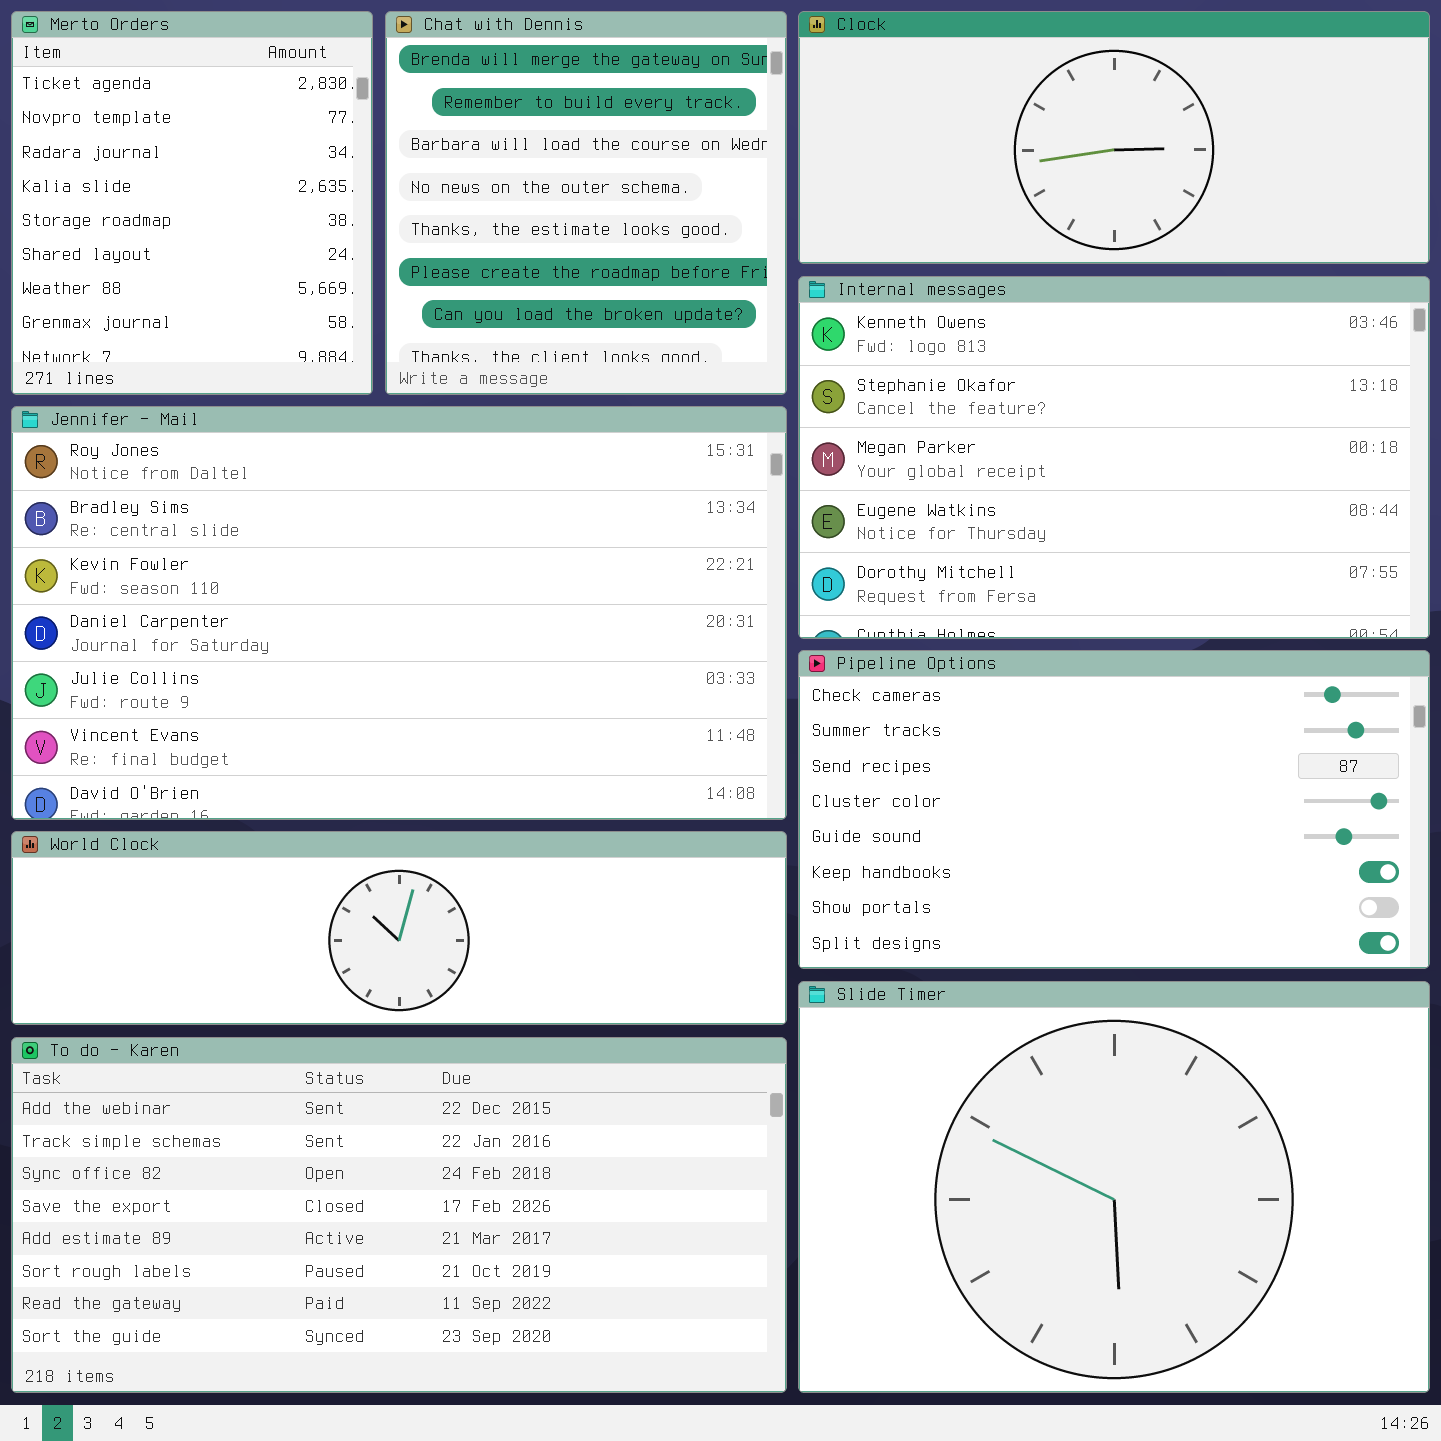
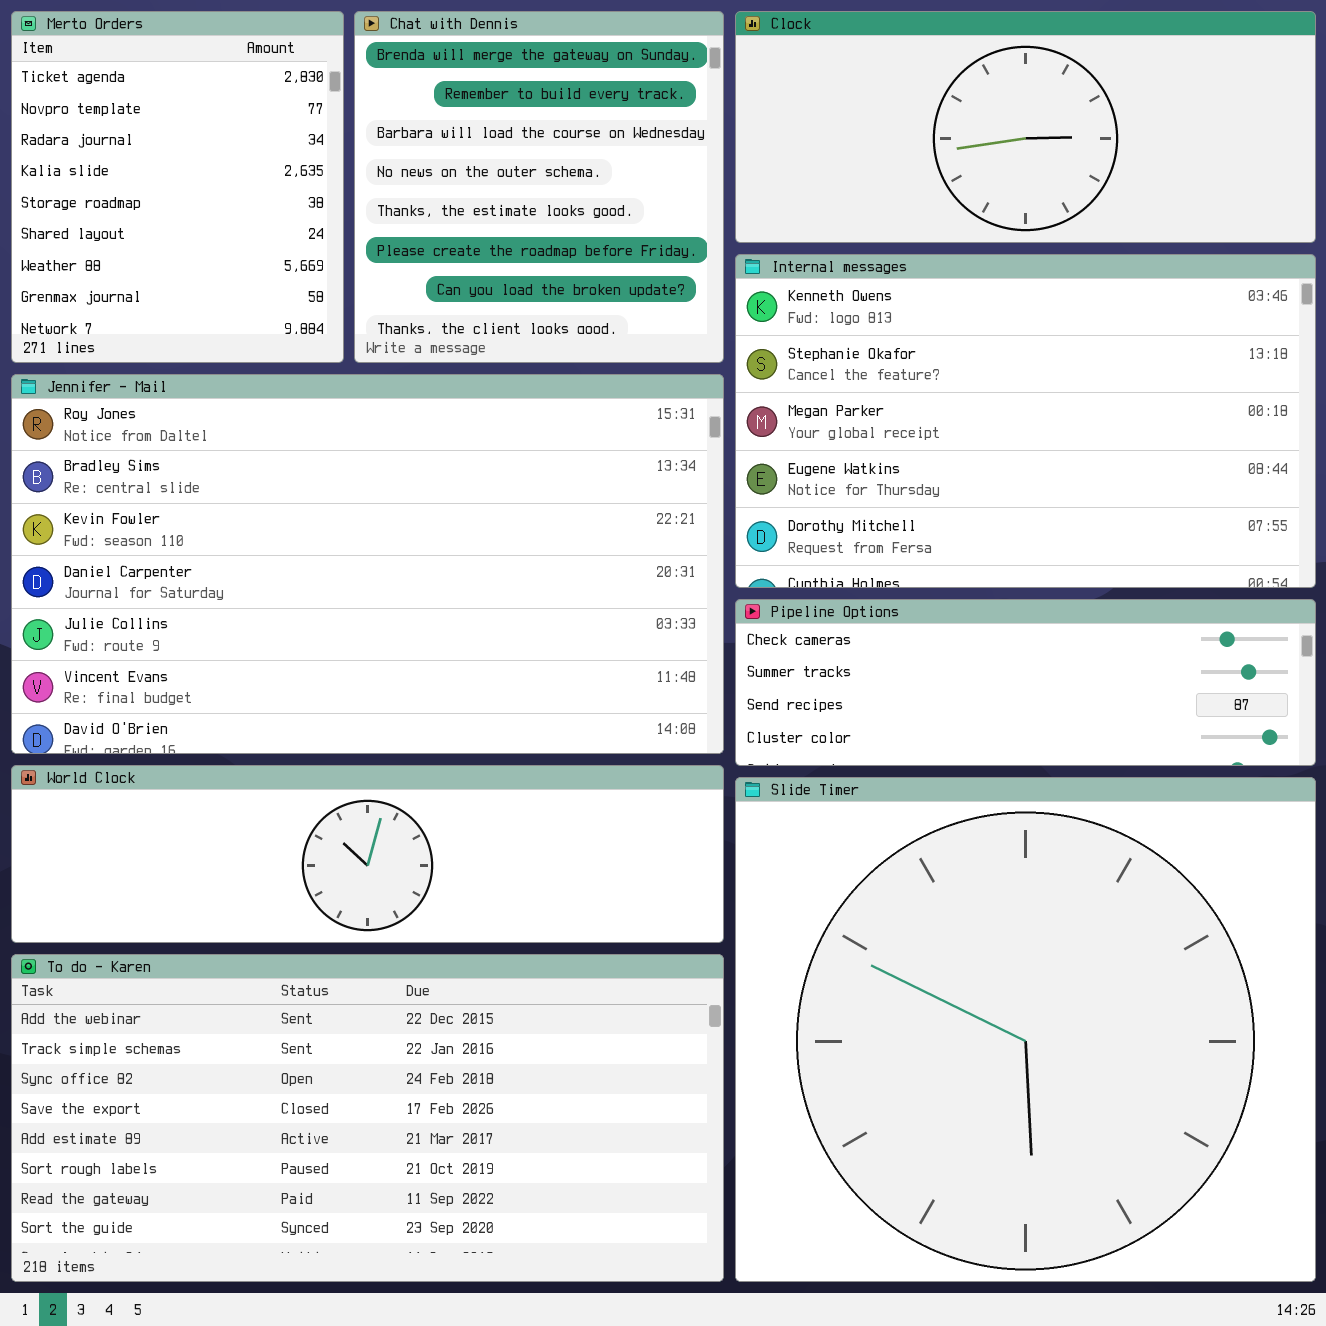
Pipeline Options: [798,650,1430,969] -> [735,599,1316,766], resized
Slide Timer: [798,981,1430,1393] -> [735,777,1316,1282], resized

